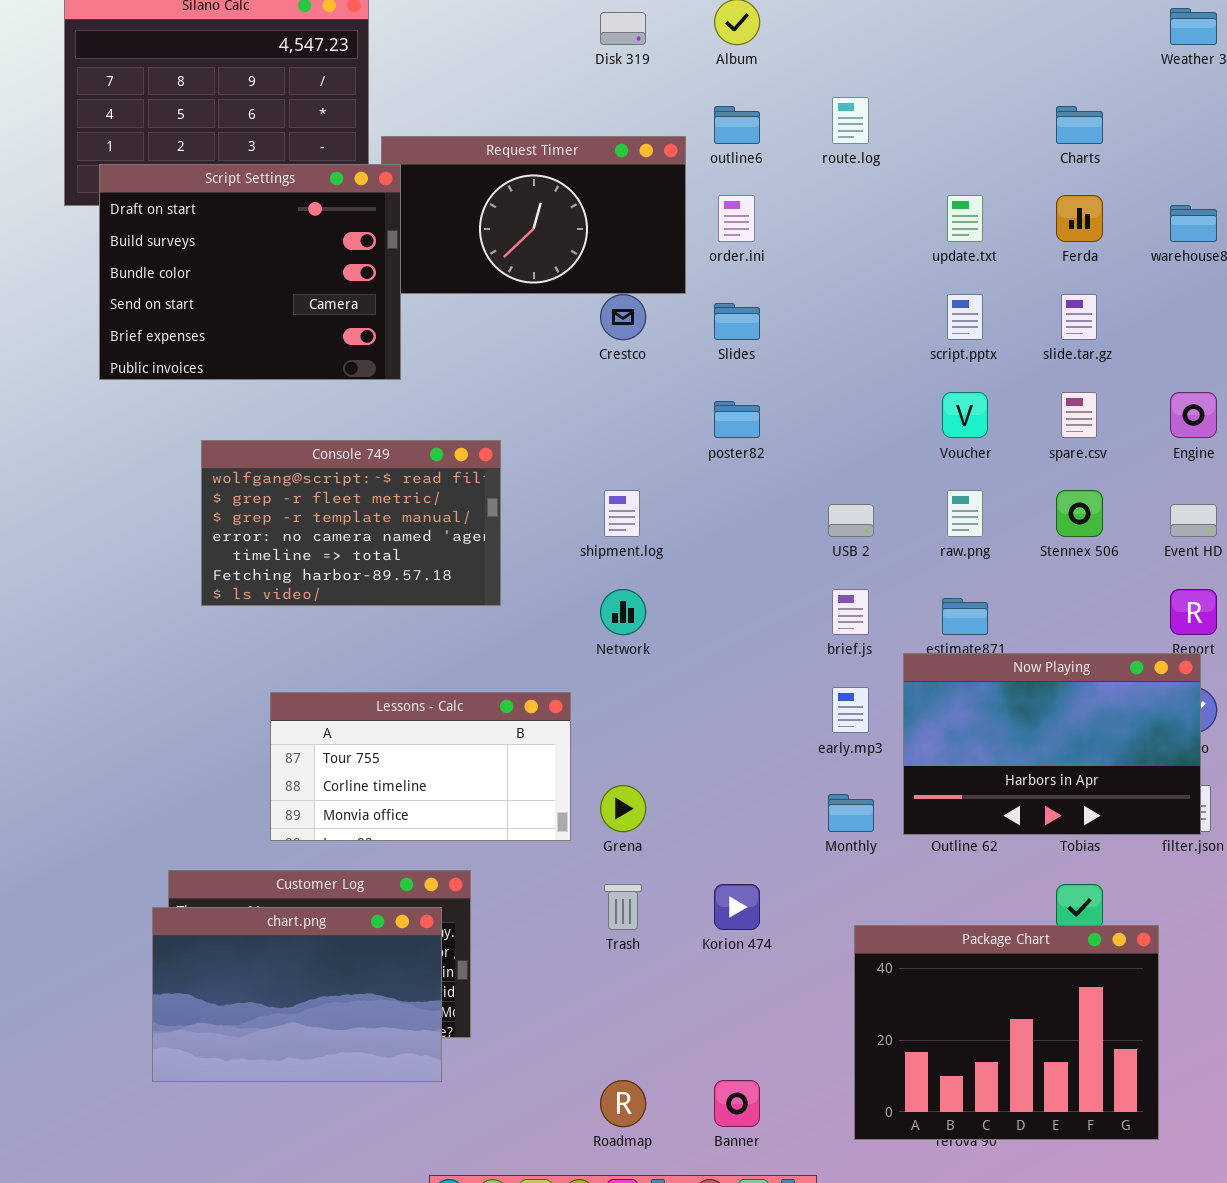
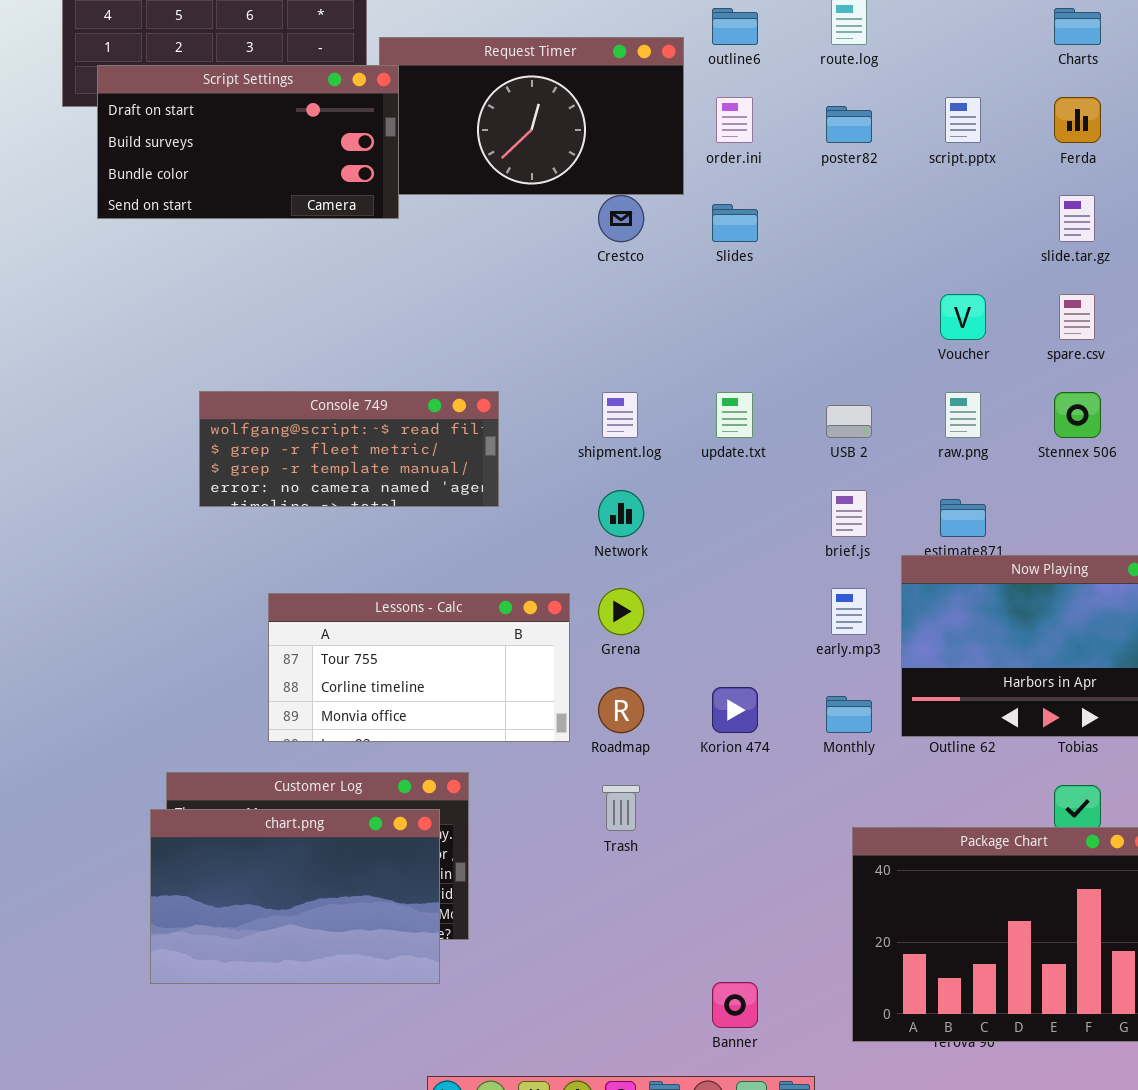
Script Settings: [99,164,401,380] -> [97,65,399,219], resized
update.txt: [947,195,983,242] -> [716,392,753,438], moved
script.pptx: [947,294,983,340] -> [945,97,981,143], moved
poster82: [714,401,760,438] -> [826,106,872,143], moved
Console 749: [201,440,501,606] -> [199,391,499,507], resized
Grena: [600,785,646,832] -> [598,588,644,635], moved
Korion 474: [714,884,760,930] -> [712,687,758,733], moved
Roadmap: [600,1080,646,1127] -> [598,687,644,733], moved

